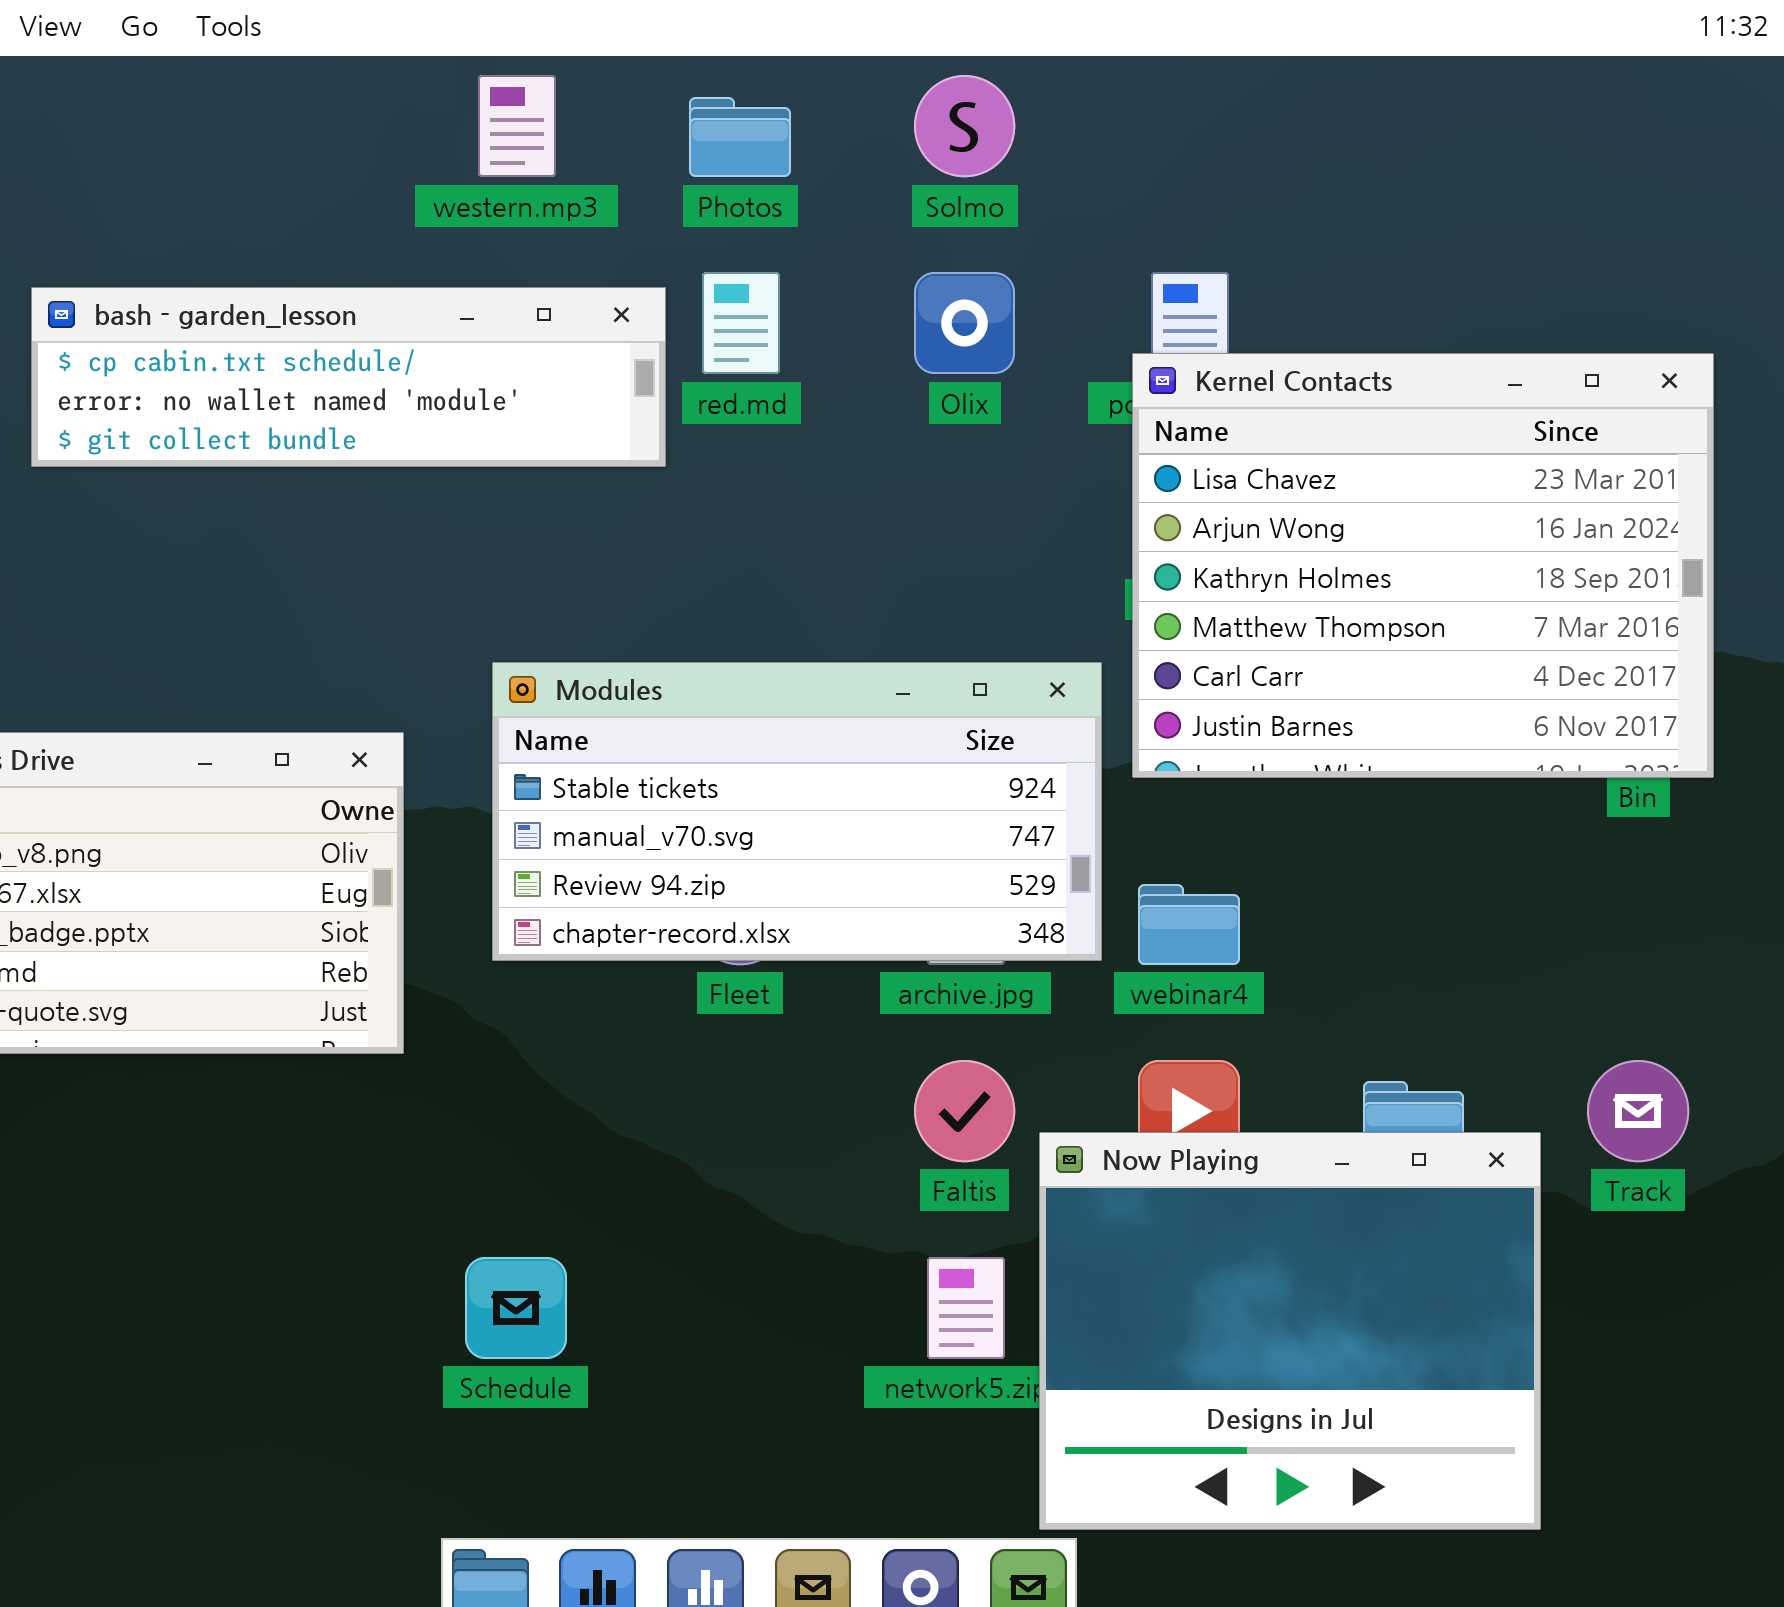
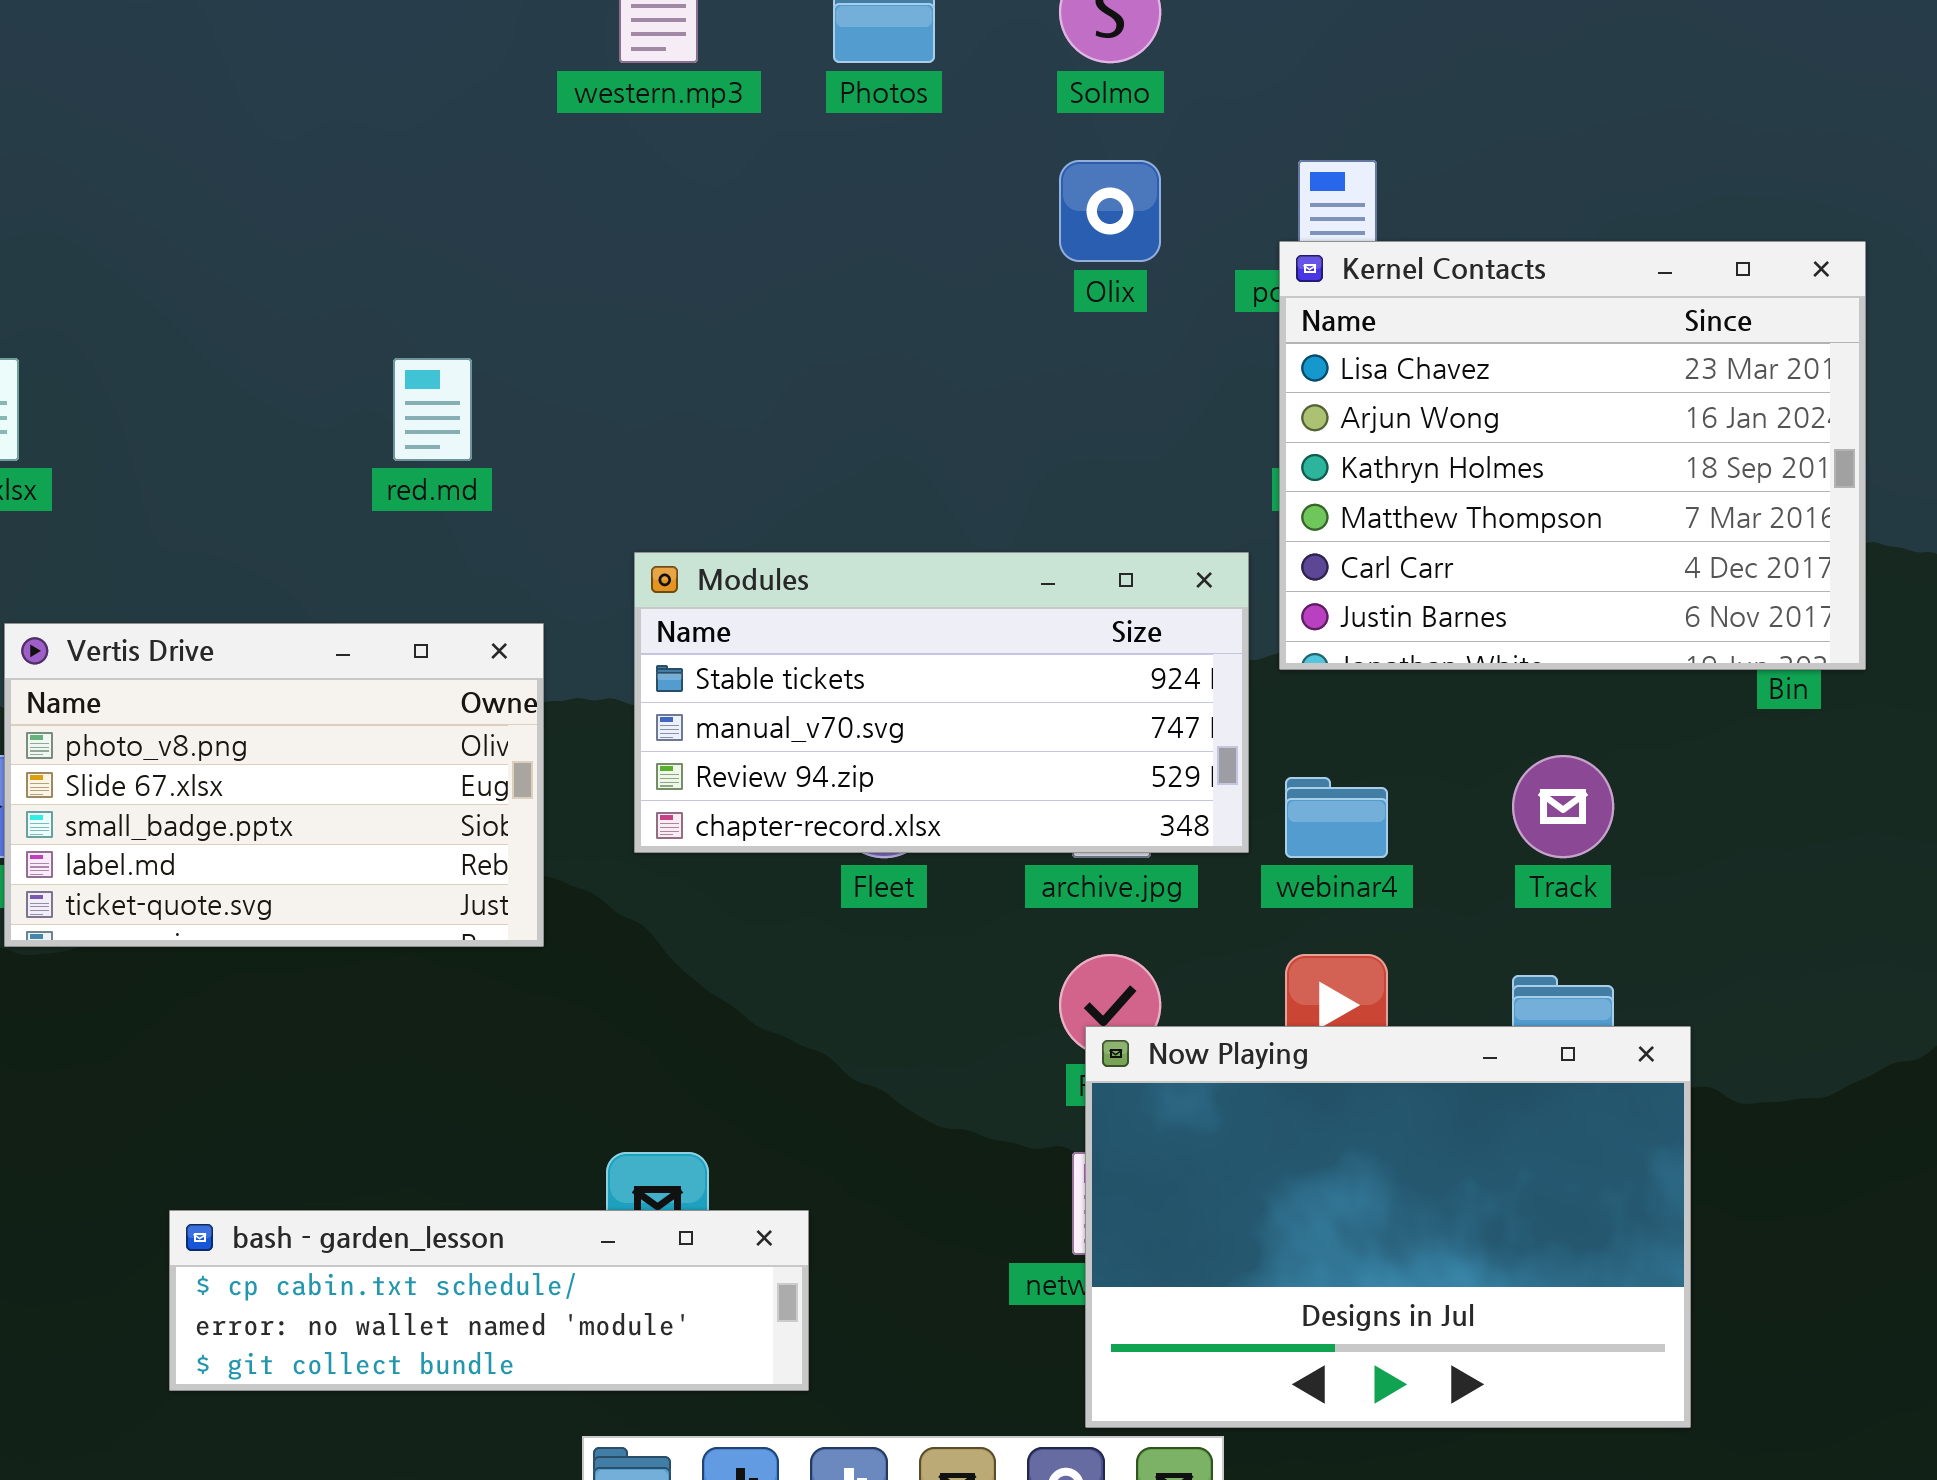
red.md: [702,272,780,374] -> [393,358,472,461], moved
bash - garden_lesson: [31,287,666,467] -> [169,1210,809,1391], moved
Track: [1587,1060,1689,1162] -> [1512,755,1614,858], moved
Now Playing: [1039,1132,1541,1530] -> [1085,1026,1691,1428], resized

